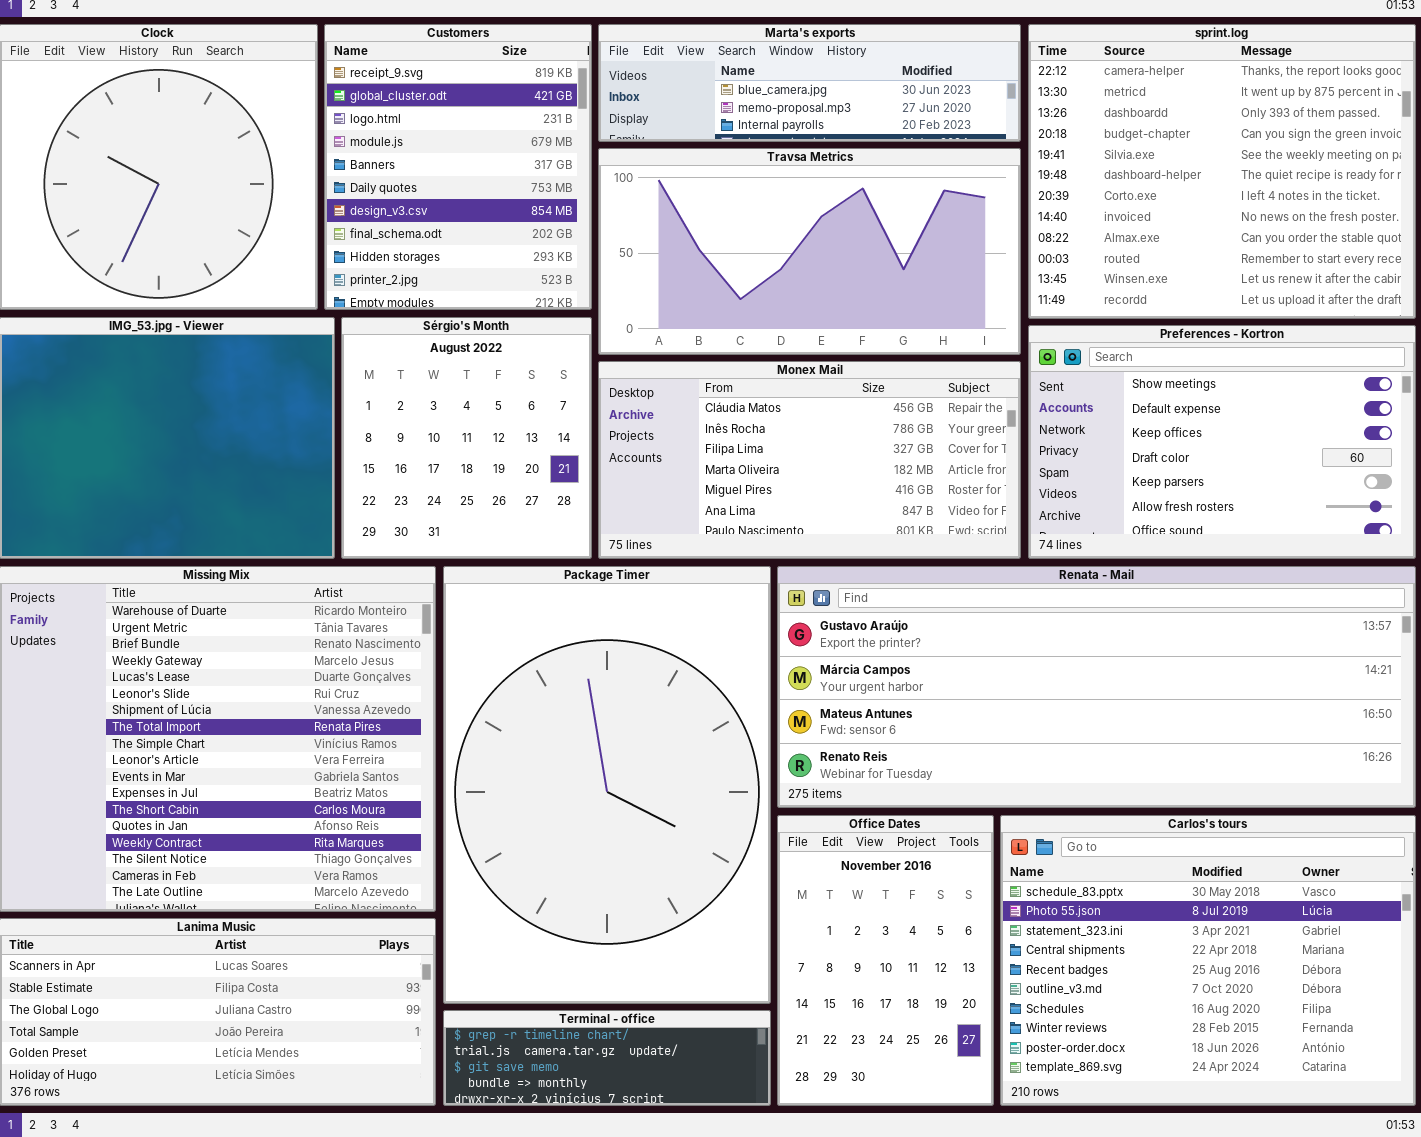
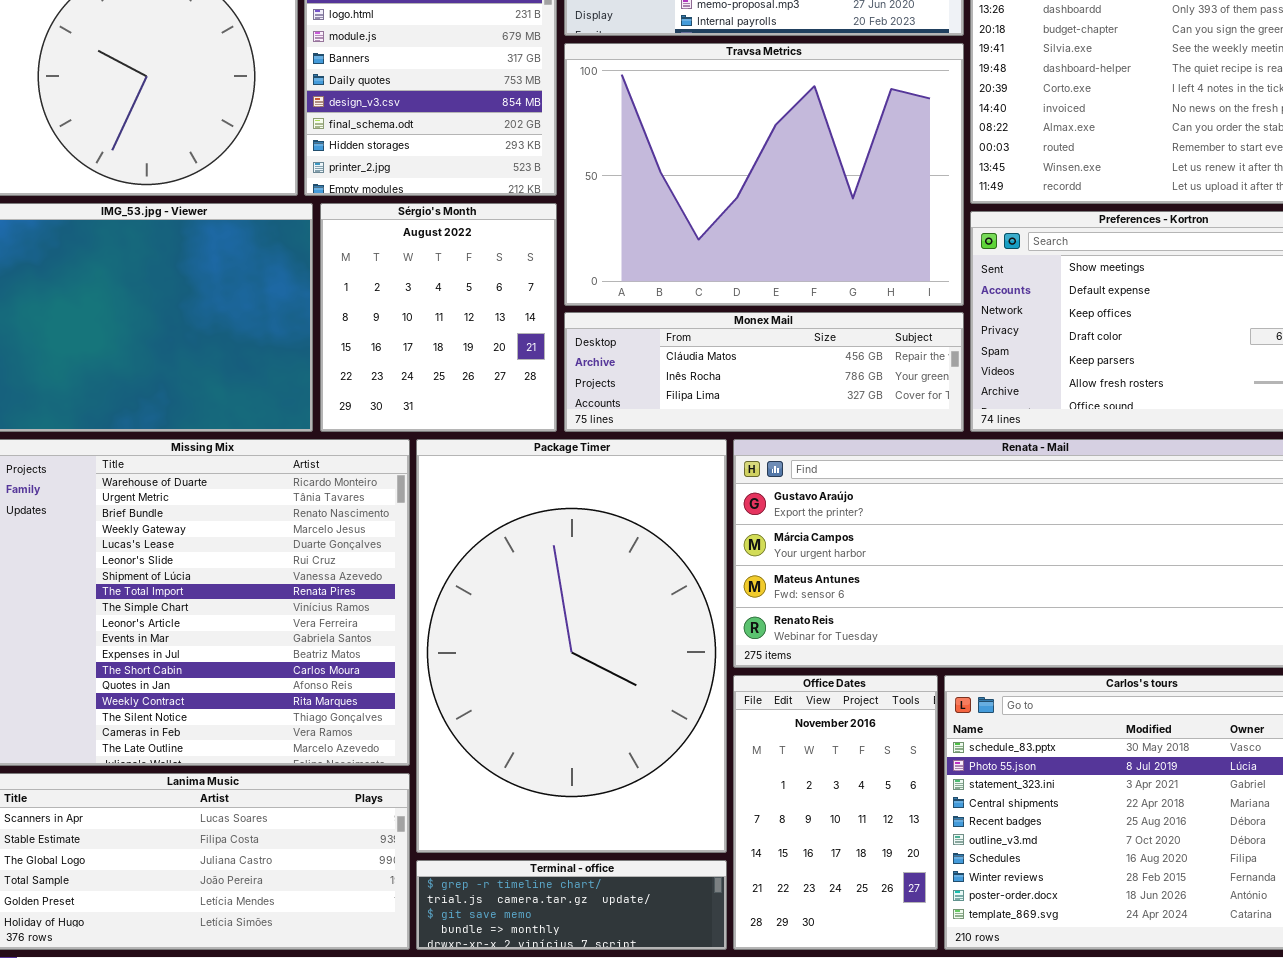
Travsa Metrics: [598,148,1021,355] -> [564,43,964,306], resized
Monex Mail: [598,361,1021,559] -> [564,312,964,432], resized

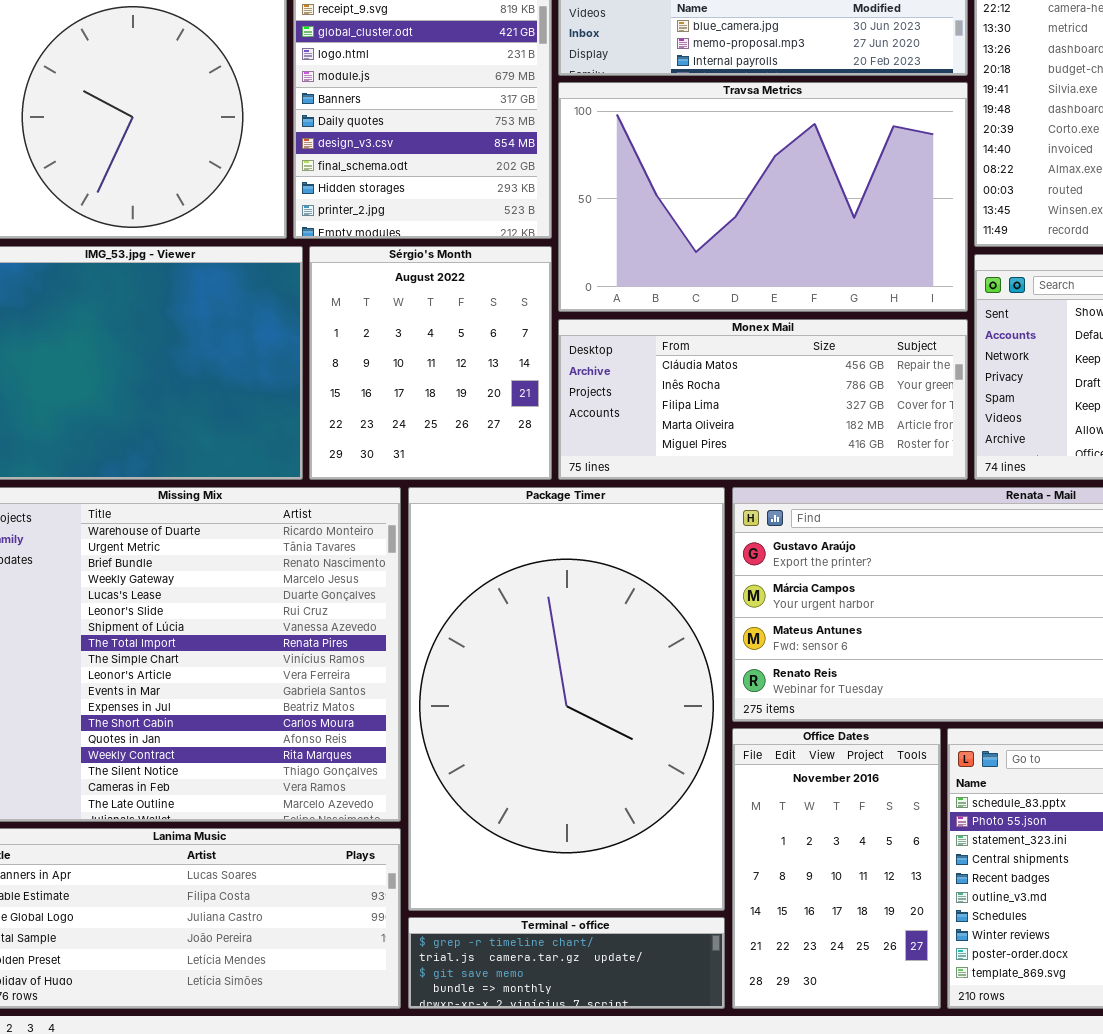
Travsa Metrics: [564,43,964,306] -> [558,82,968,312], resized
Monex Mail: [564,312,964,432] -> [558,319,968,480], resized

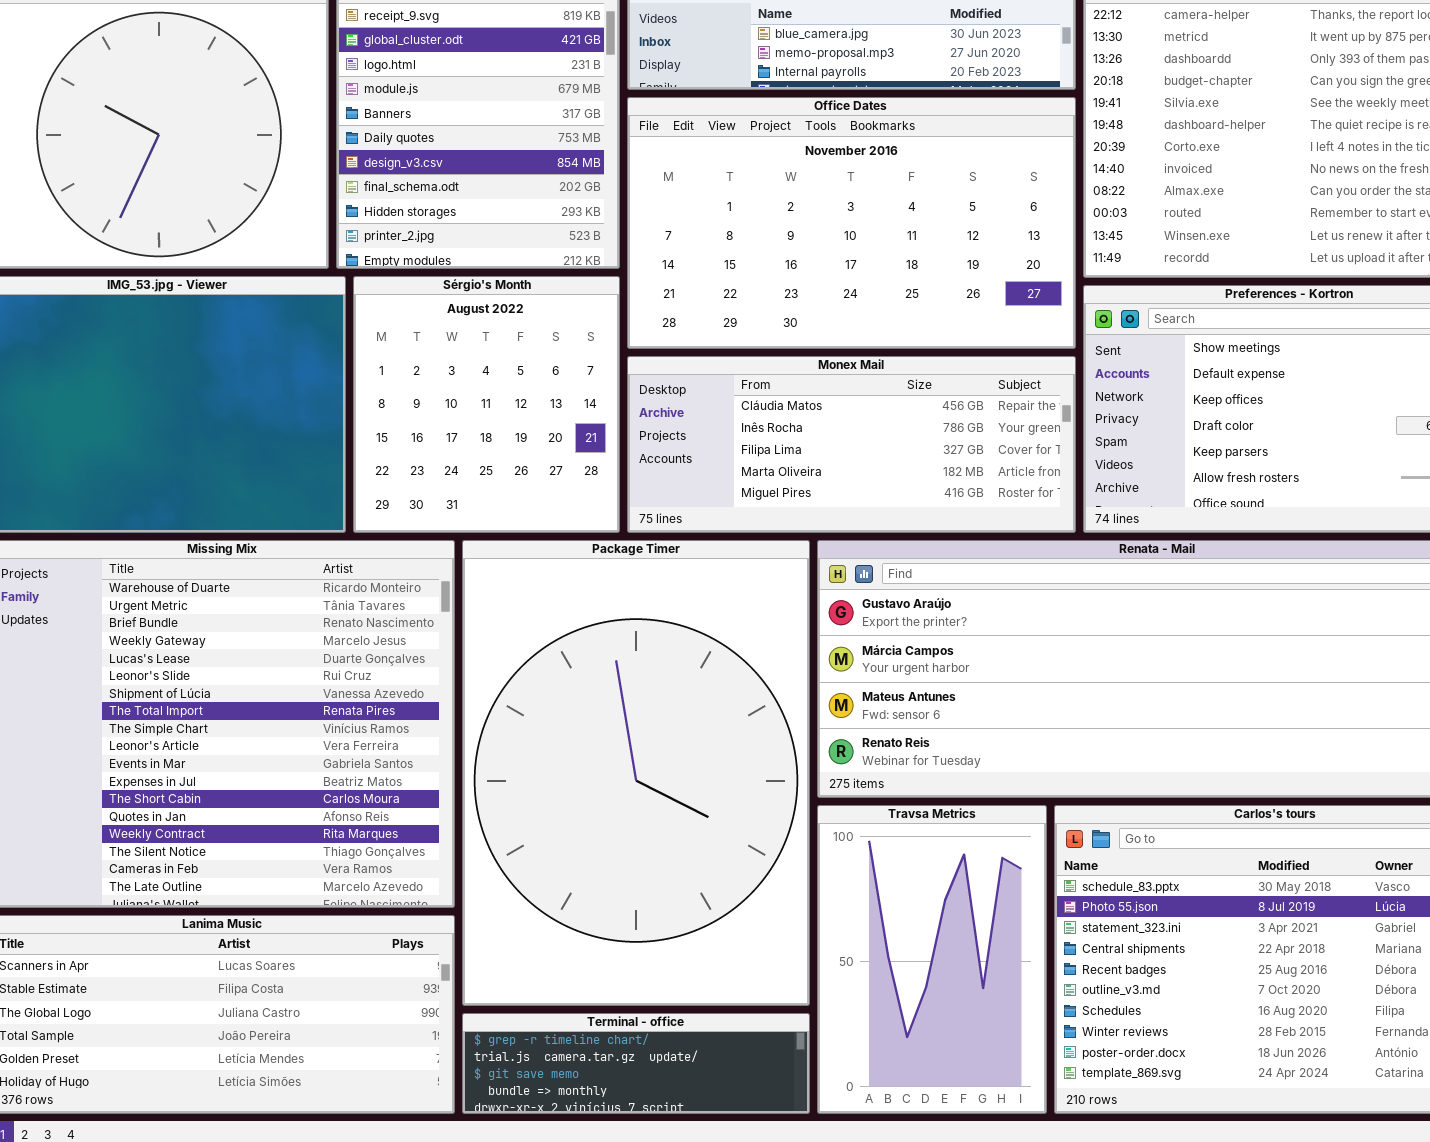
Travsa Metrics: [558,82,968,312] -> [817,805,1047,1114], moved, resized
Office Dates: [732,728,941,1009] -> [627,97,1076,349], moved, resized

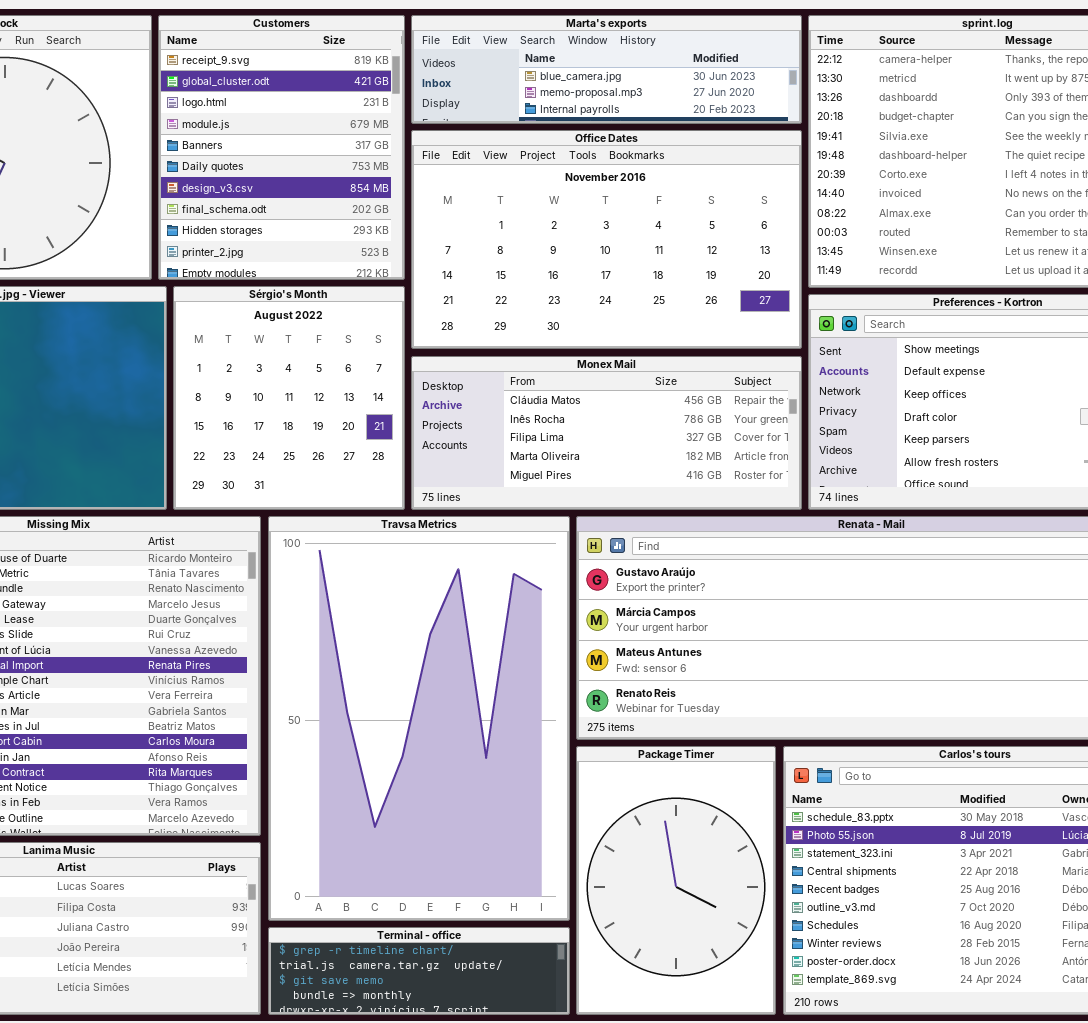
Package Timer: [462,540,810,1006] -> [576,746,776,1015], moved, resized
Travsa Metrics: [817,805,1047,1114] -> [268,516,570,921], moved, resized

